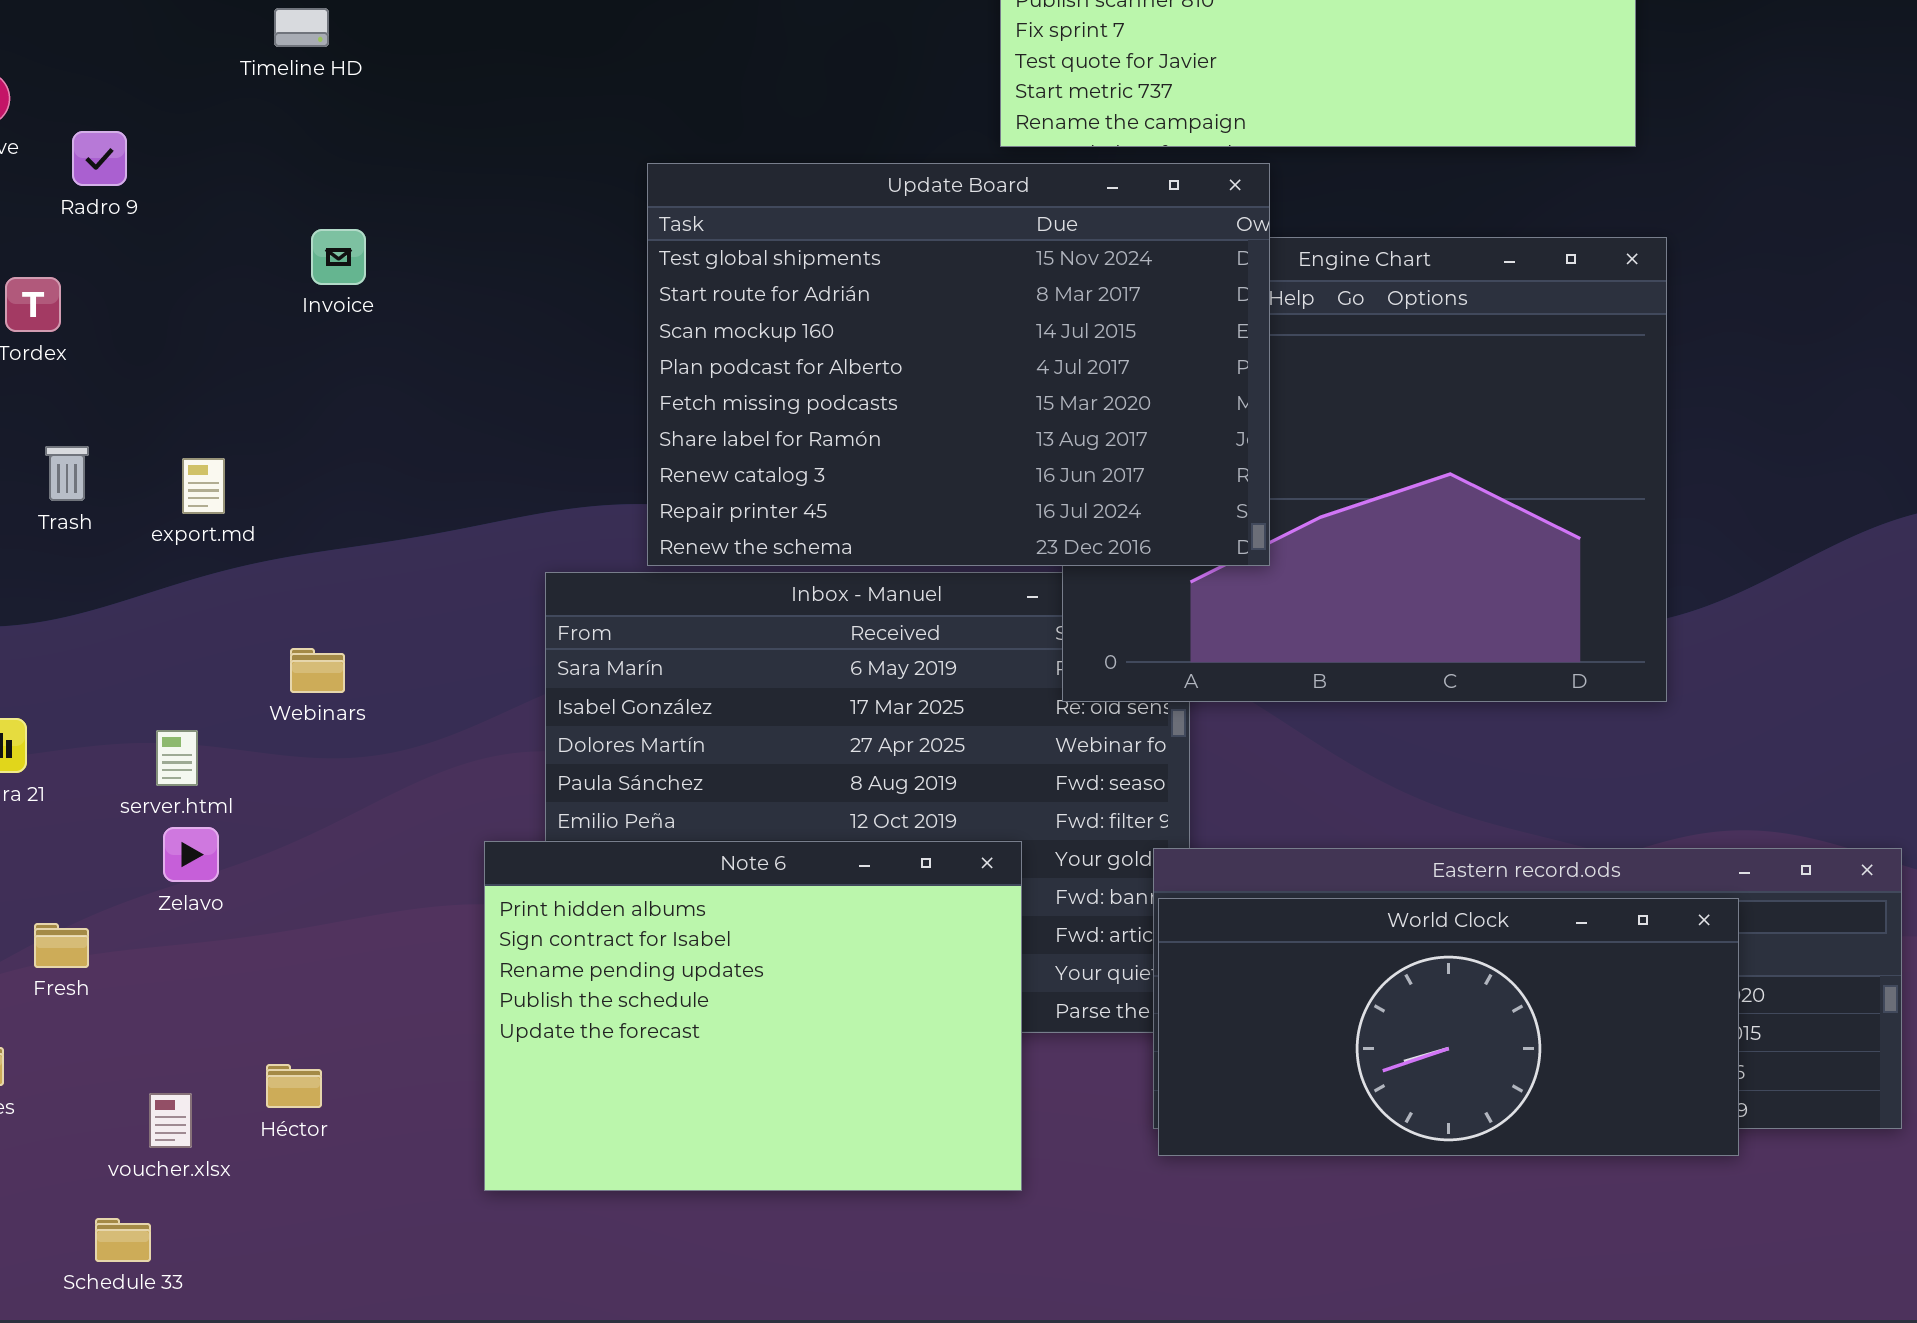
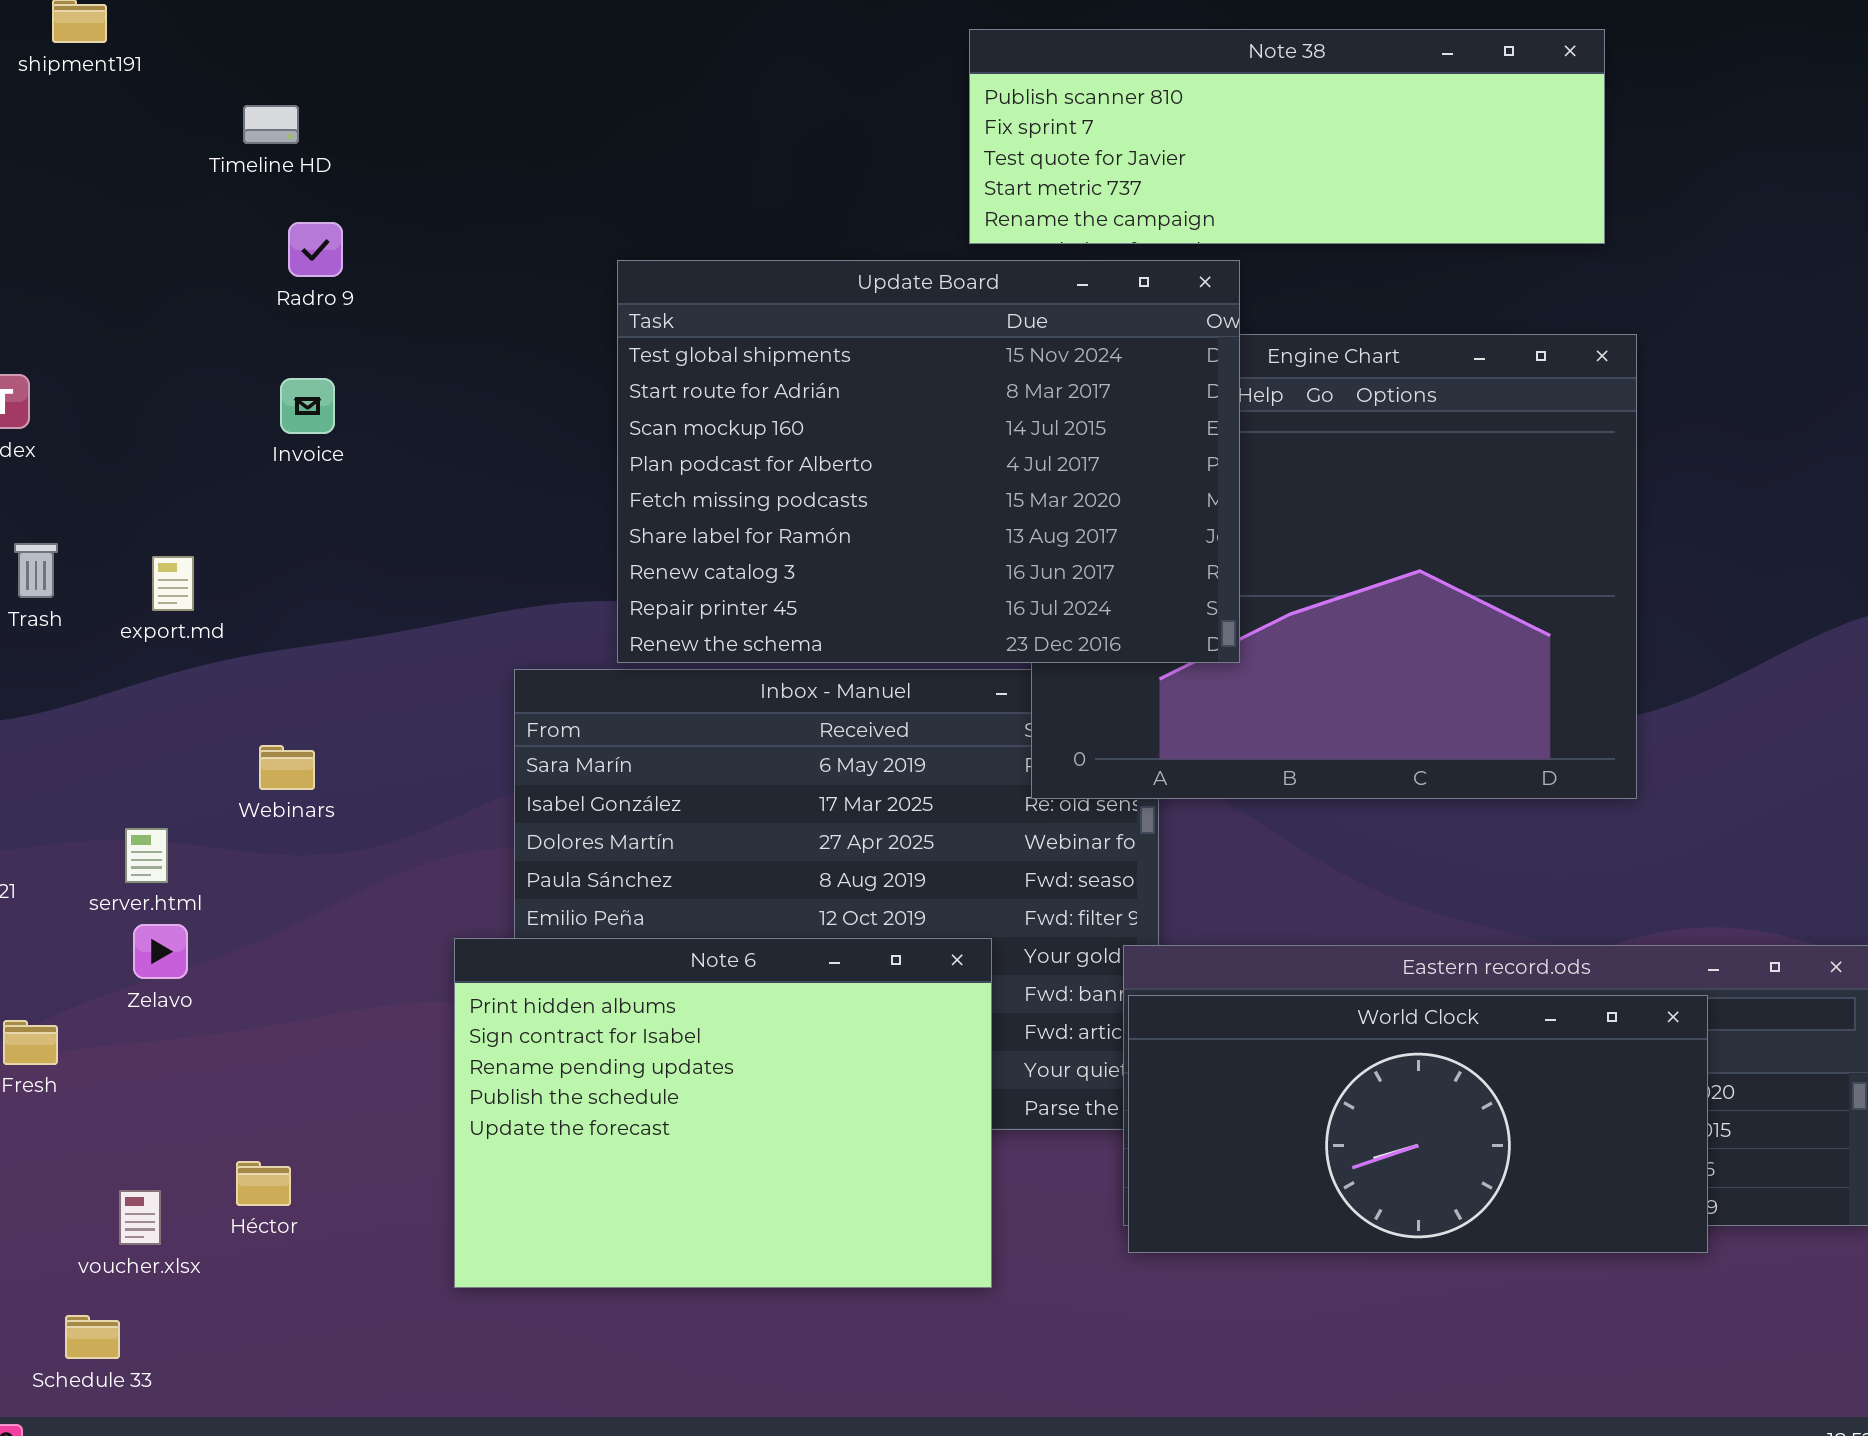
Radro 9: [72,131,127,186] -> [288,222,343,277], moved
Invoice: [311,229,366,285] -> [280,378,335,434], moved

